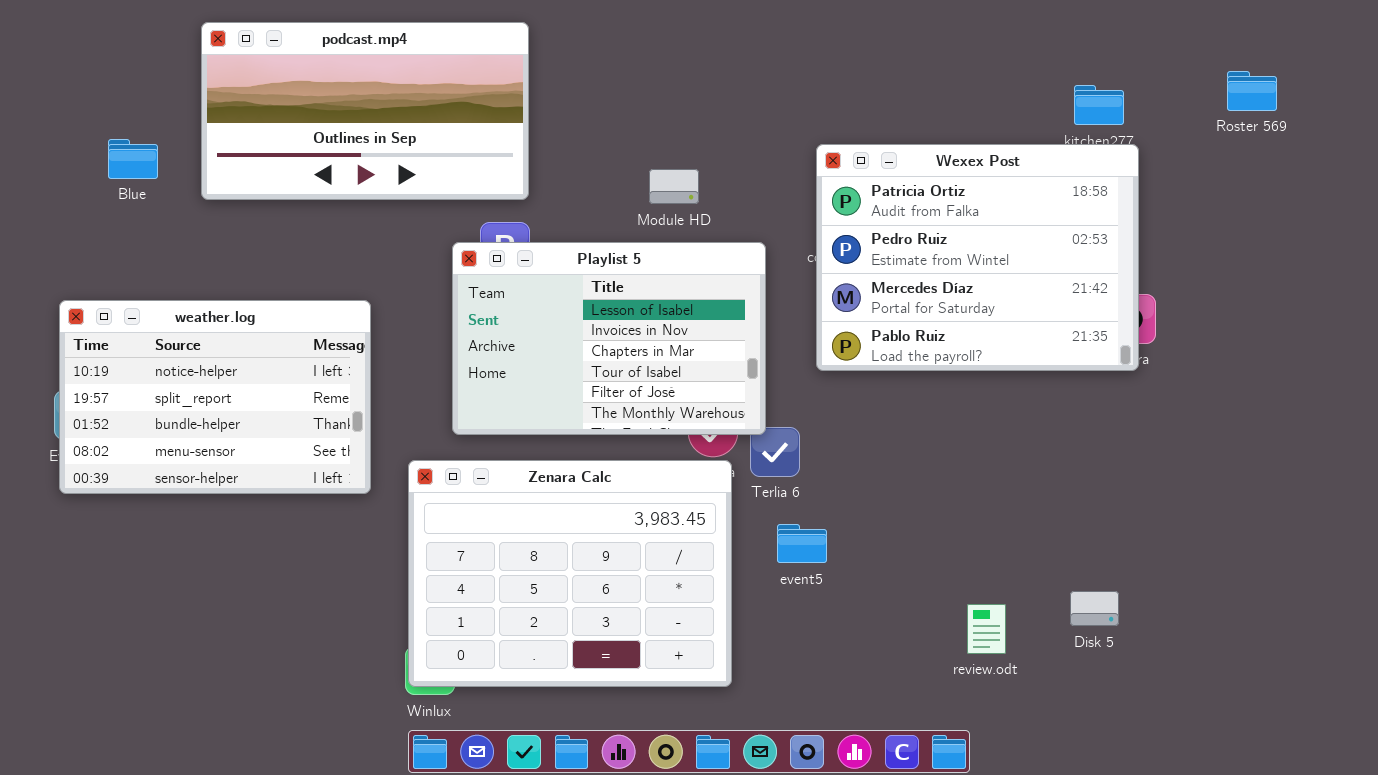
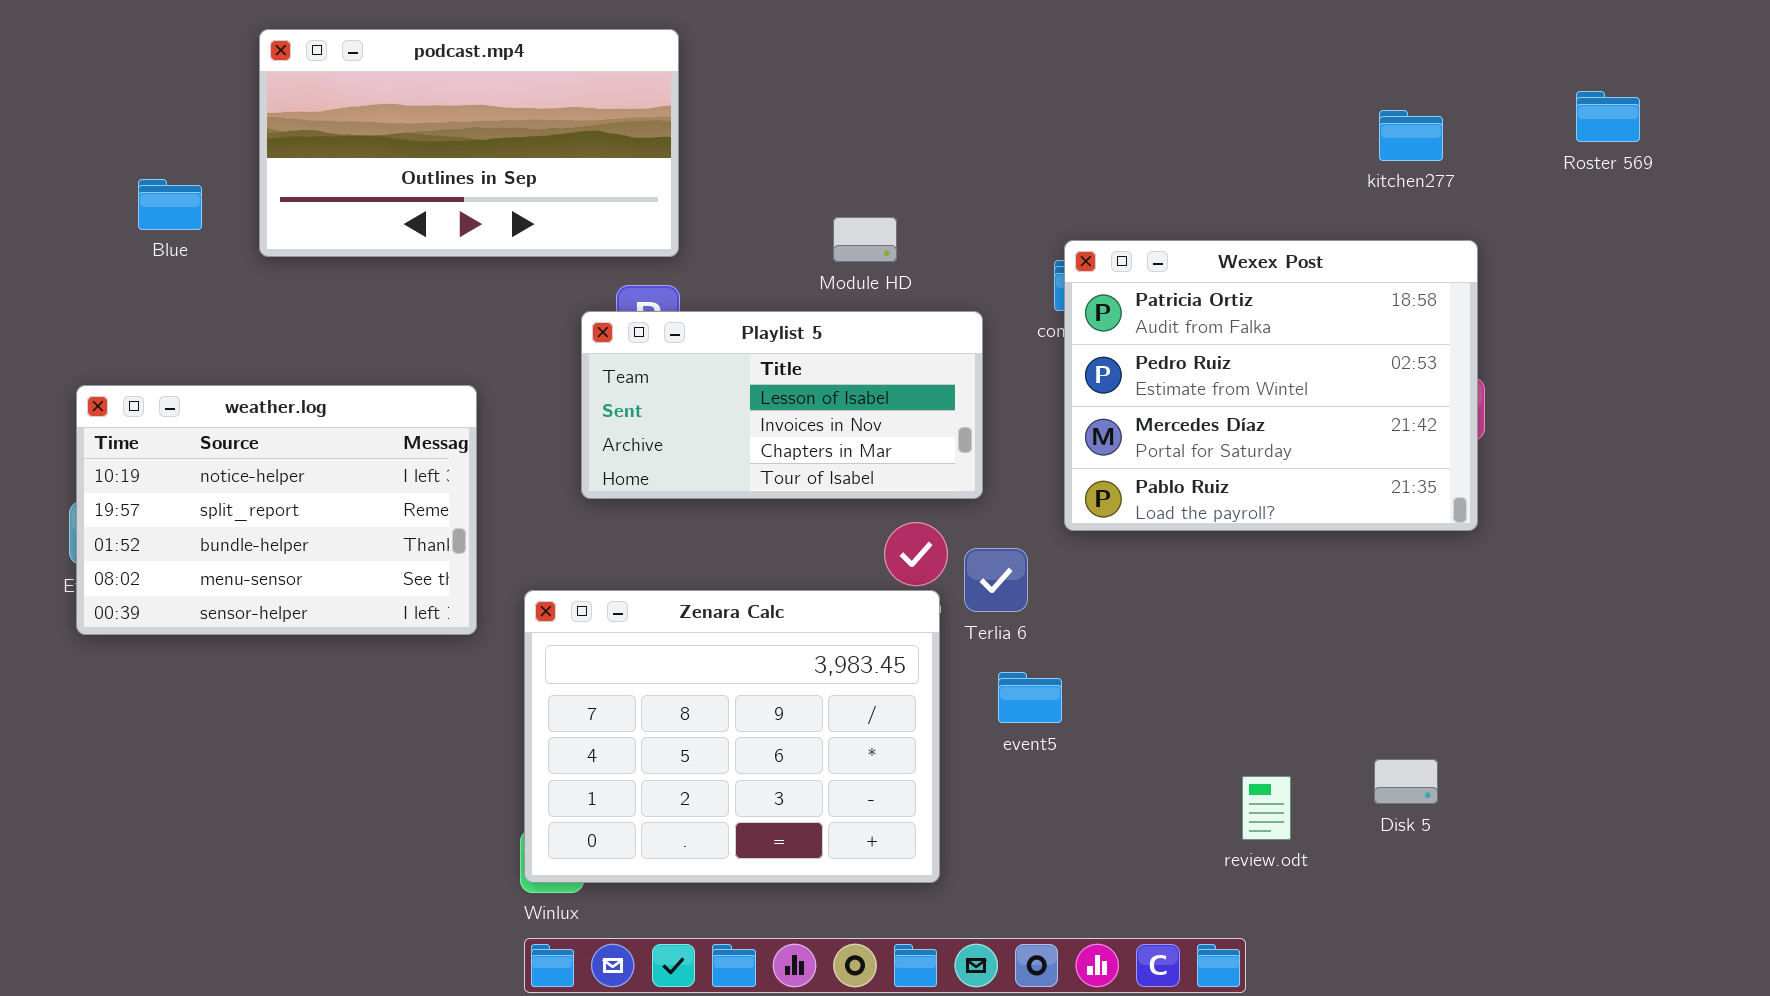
Wexex Post: [816,144,1139,371] -> [1064,240,1478,531], moved
Playlist 5: [452,242,766,435] -> [581,311,983,499], resized

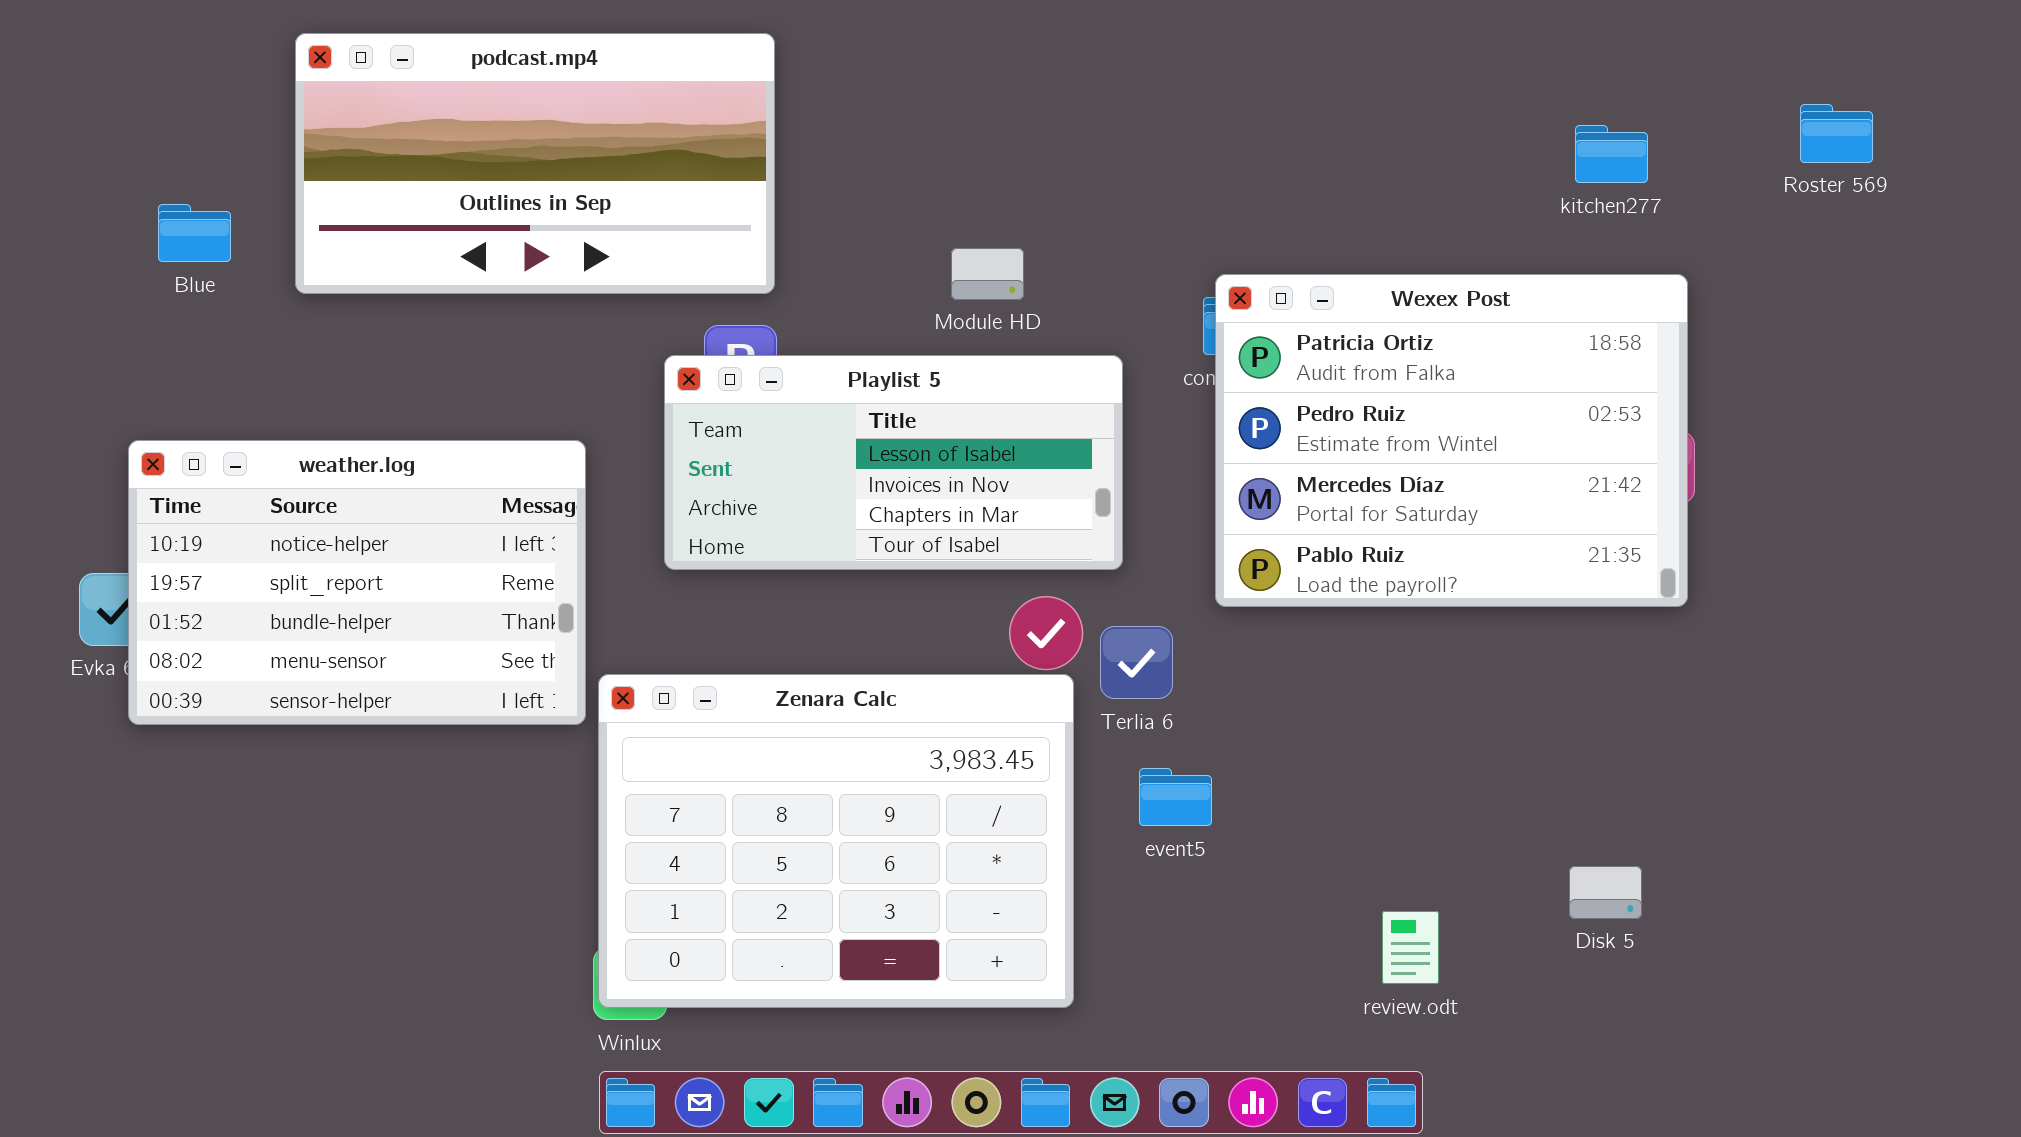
weather.log: [76,385,477,635] -> [128,440,586,725], moved
review.odt: [1242,776,1291,840] -> [1382,911,1439,984], moved

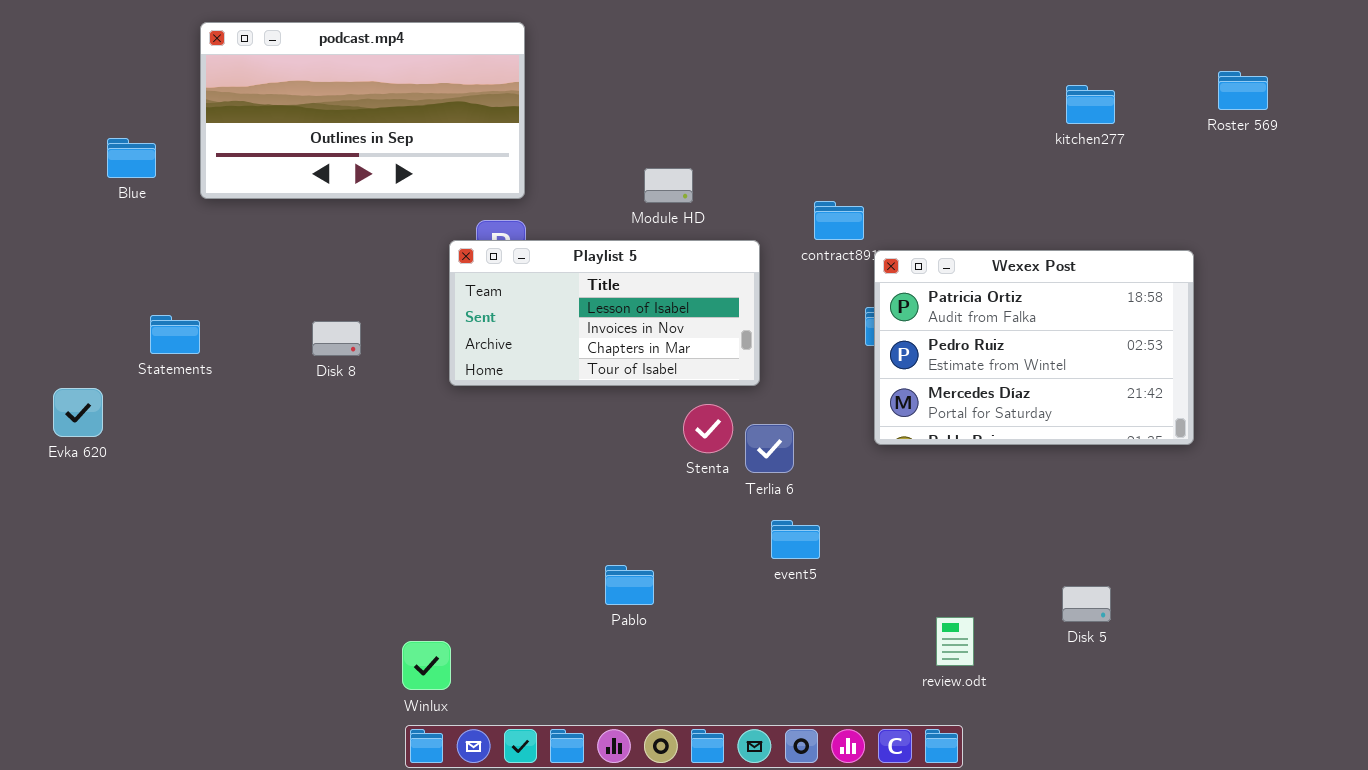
Wexex Post: [1215,274,1688,607] -> [874,250,1194,445], moved, resized
weather.log: [128,440,586,725] -> none, closed
Zenara Calc: [598,674,1074,1008] -> none, closed

